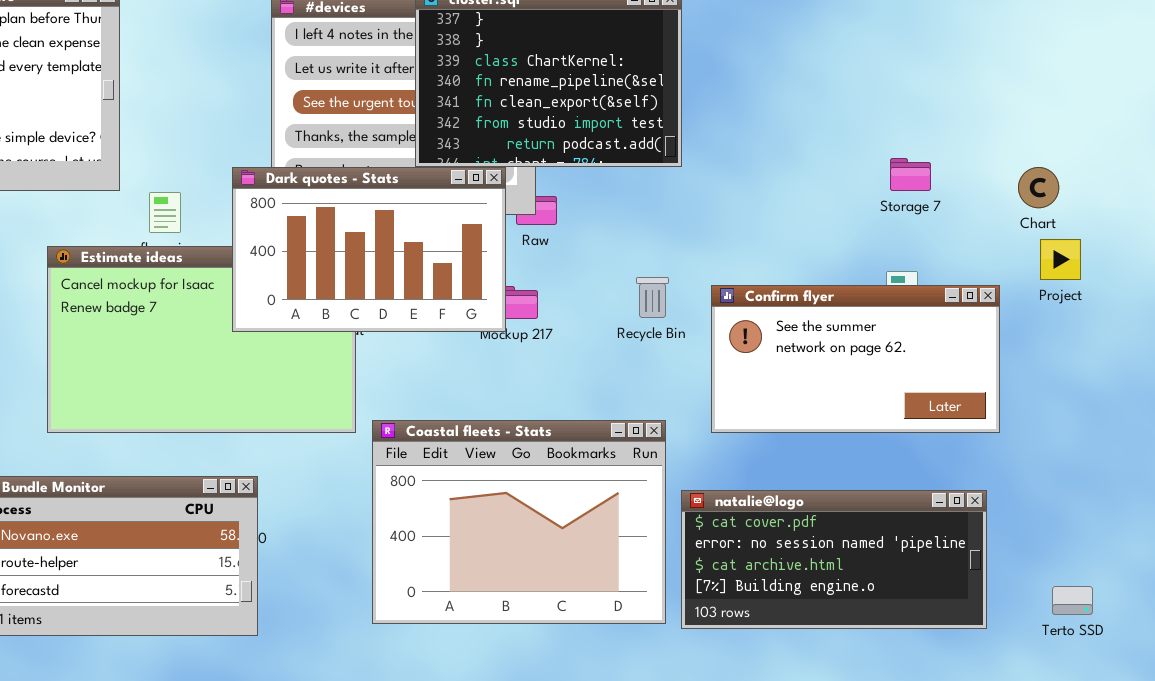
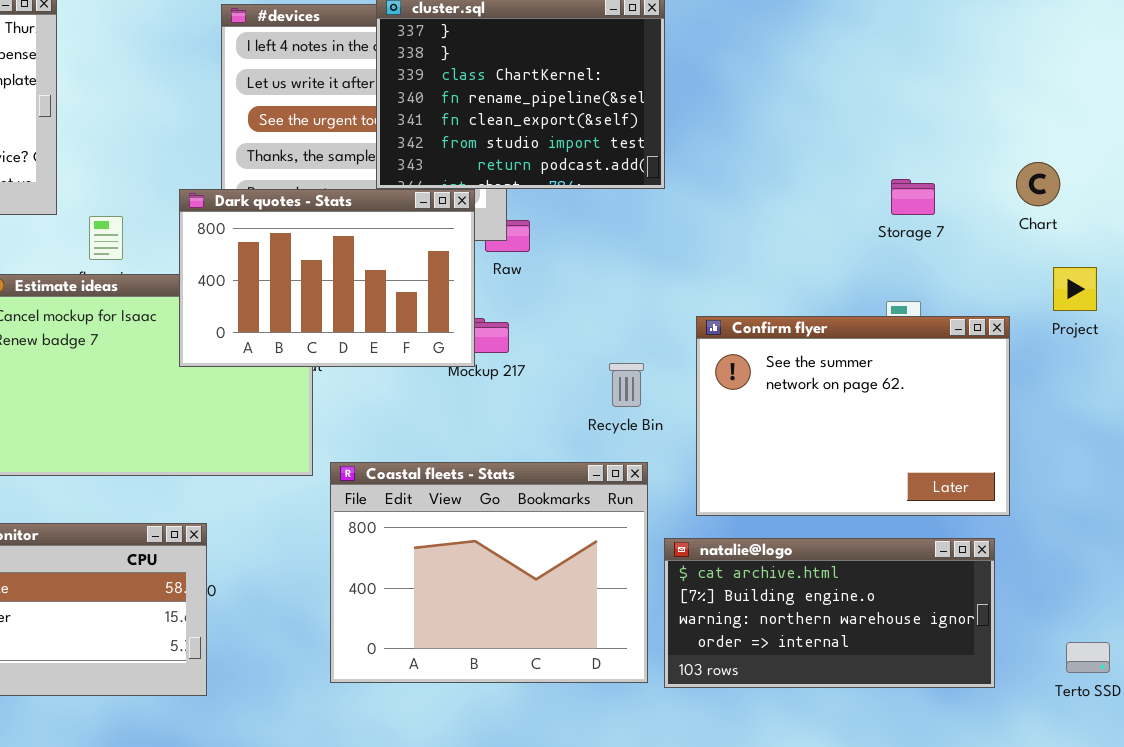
Chart: [1018,167,1059,208] -> [1016,162,1060,206], moved
Recycle Bin: [636,277,669,318] -> [609,363,644,407], moved
Confirm flyer: [711,285,1000,433] -> [696,316,1010,516], resized
natalie@logo: [681,490,987,629] -> [664,538,995,688], scrolled down 2 rows

